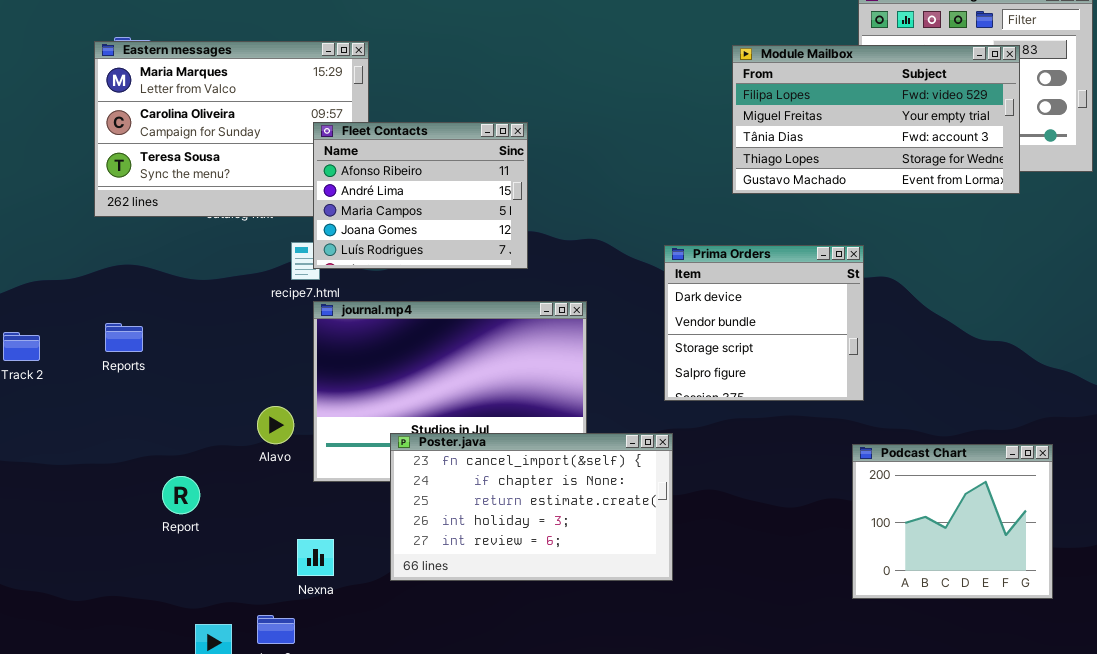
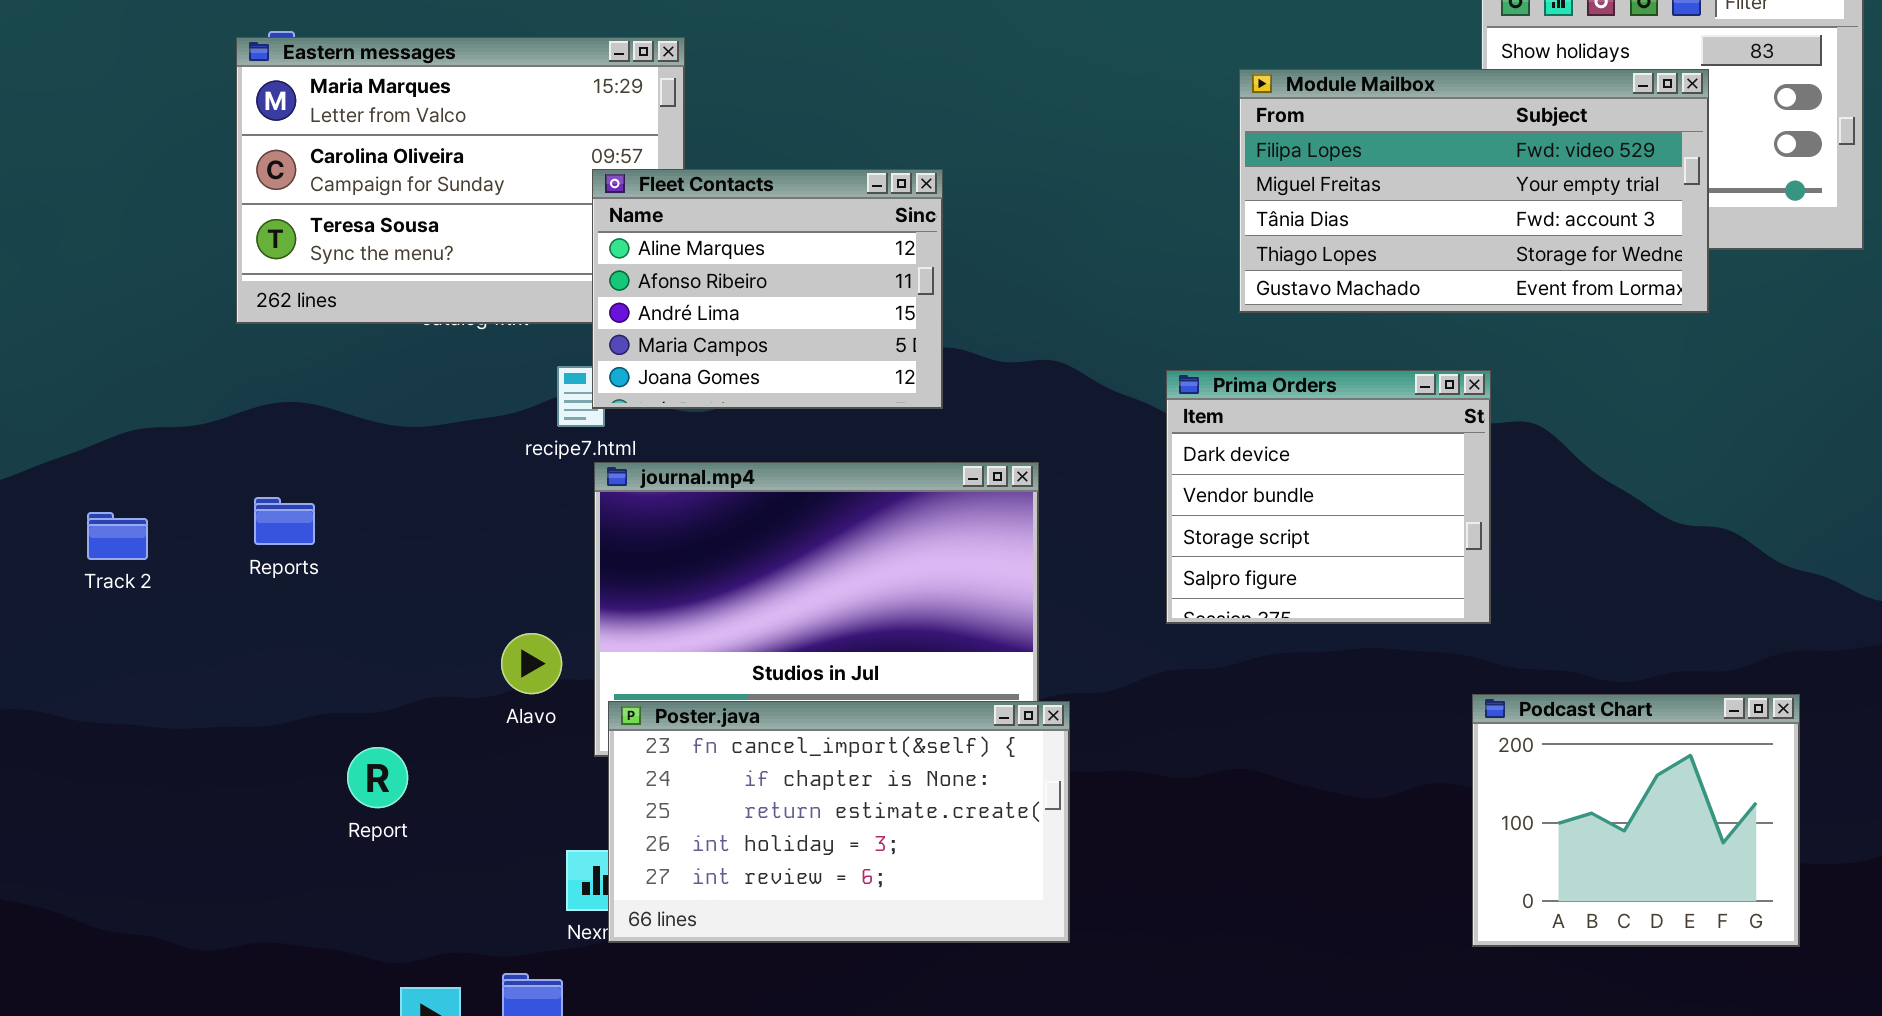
Module Mailbox: [732,45,1020,194] -> [1239,69,1709,313], moved
Fleet Contacts: [313,122,528,269] -> [592,169,943,409], scrolled up 1 row
Poster.java: [390,433,673,581] -> [608,701,1070,943], moved

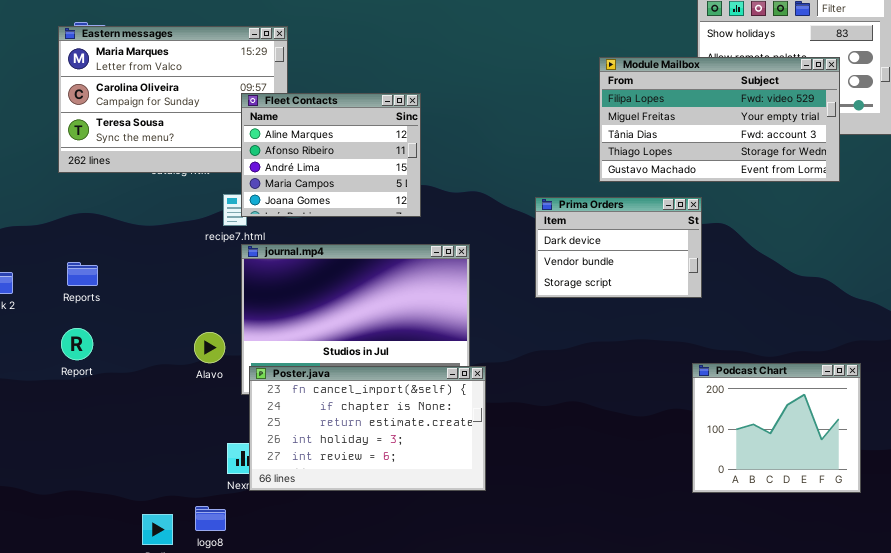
Module Mailbox: [1239,69,1709,313] -> [599,57,840,182], moved
Prima Orders: [1166,370,1491,624] -> [535,197,702,298], resized
Report: [347,747,408,808] -> [61,328,93,360], moved

